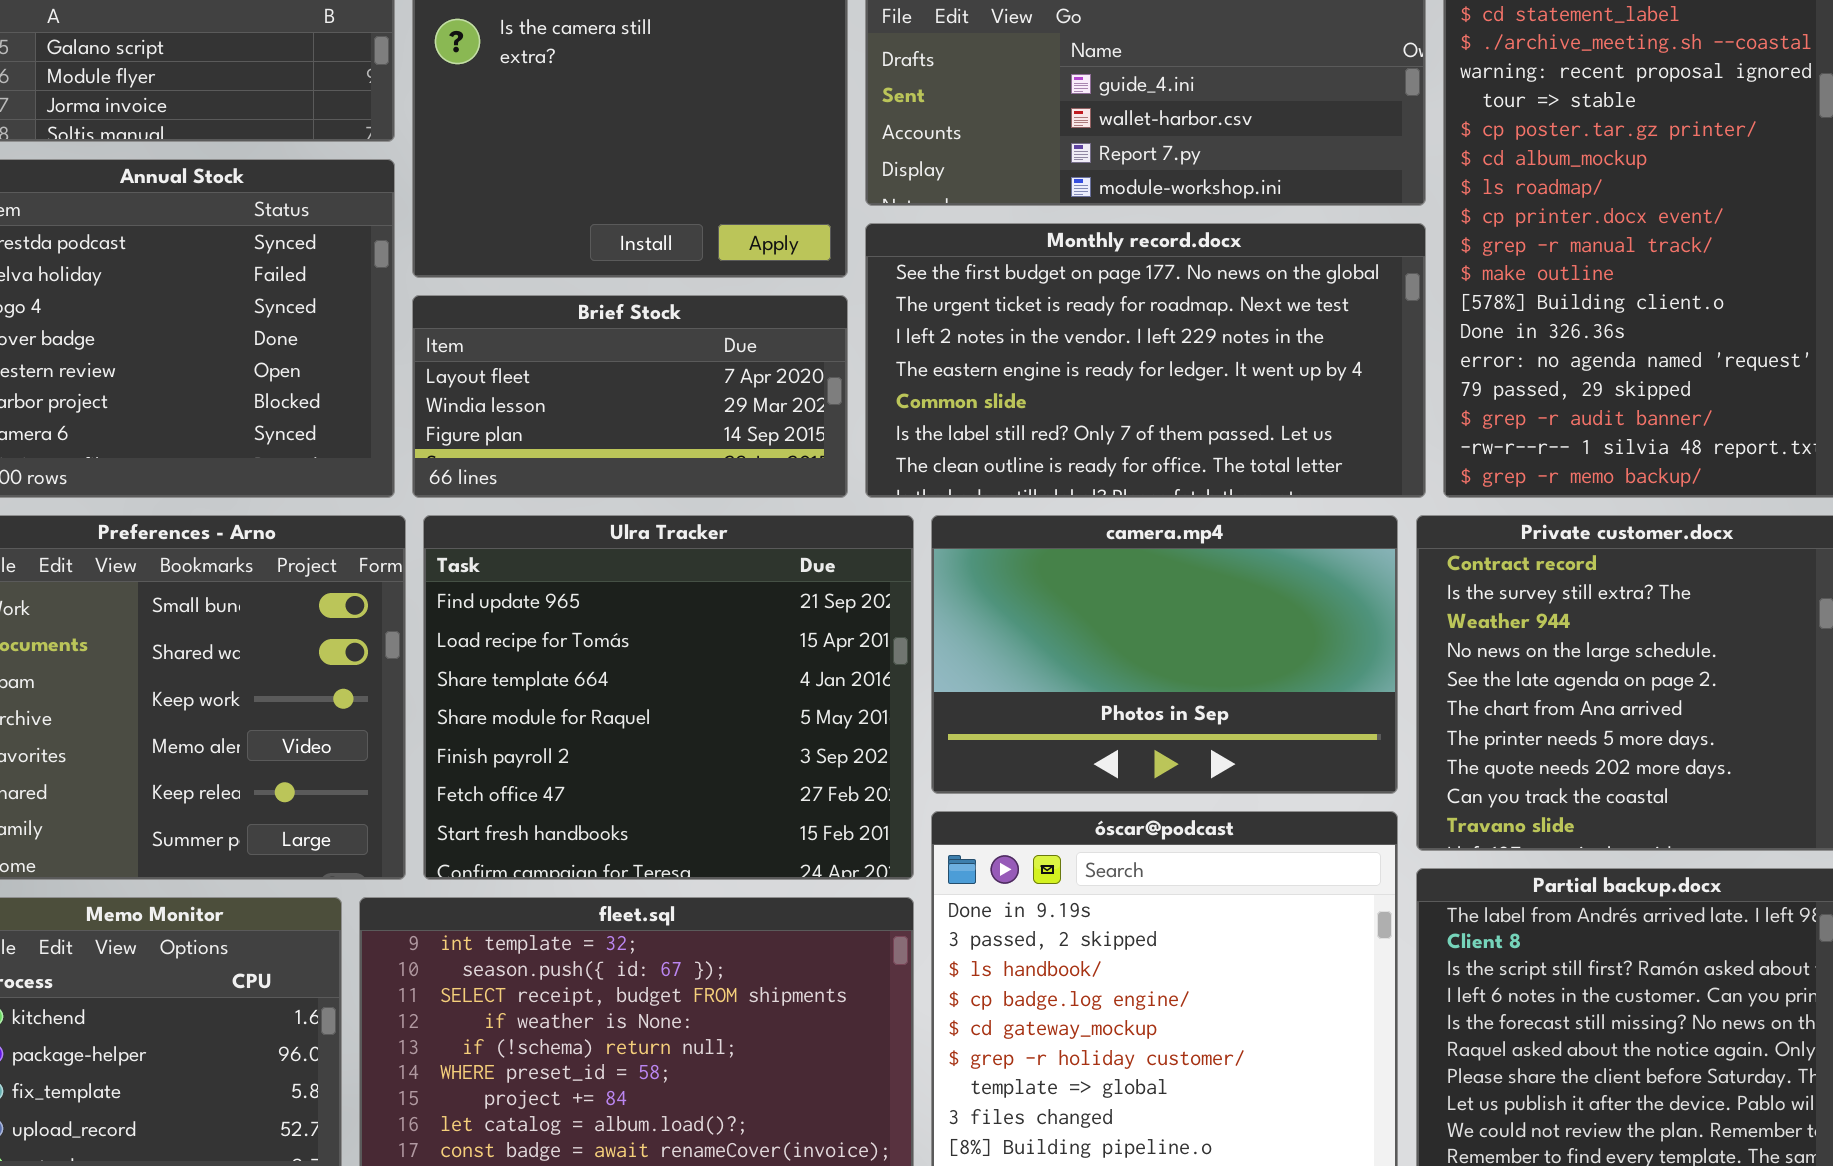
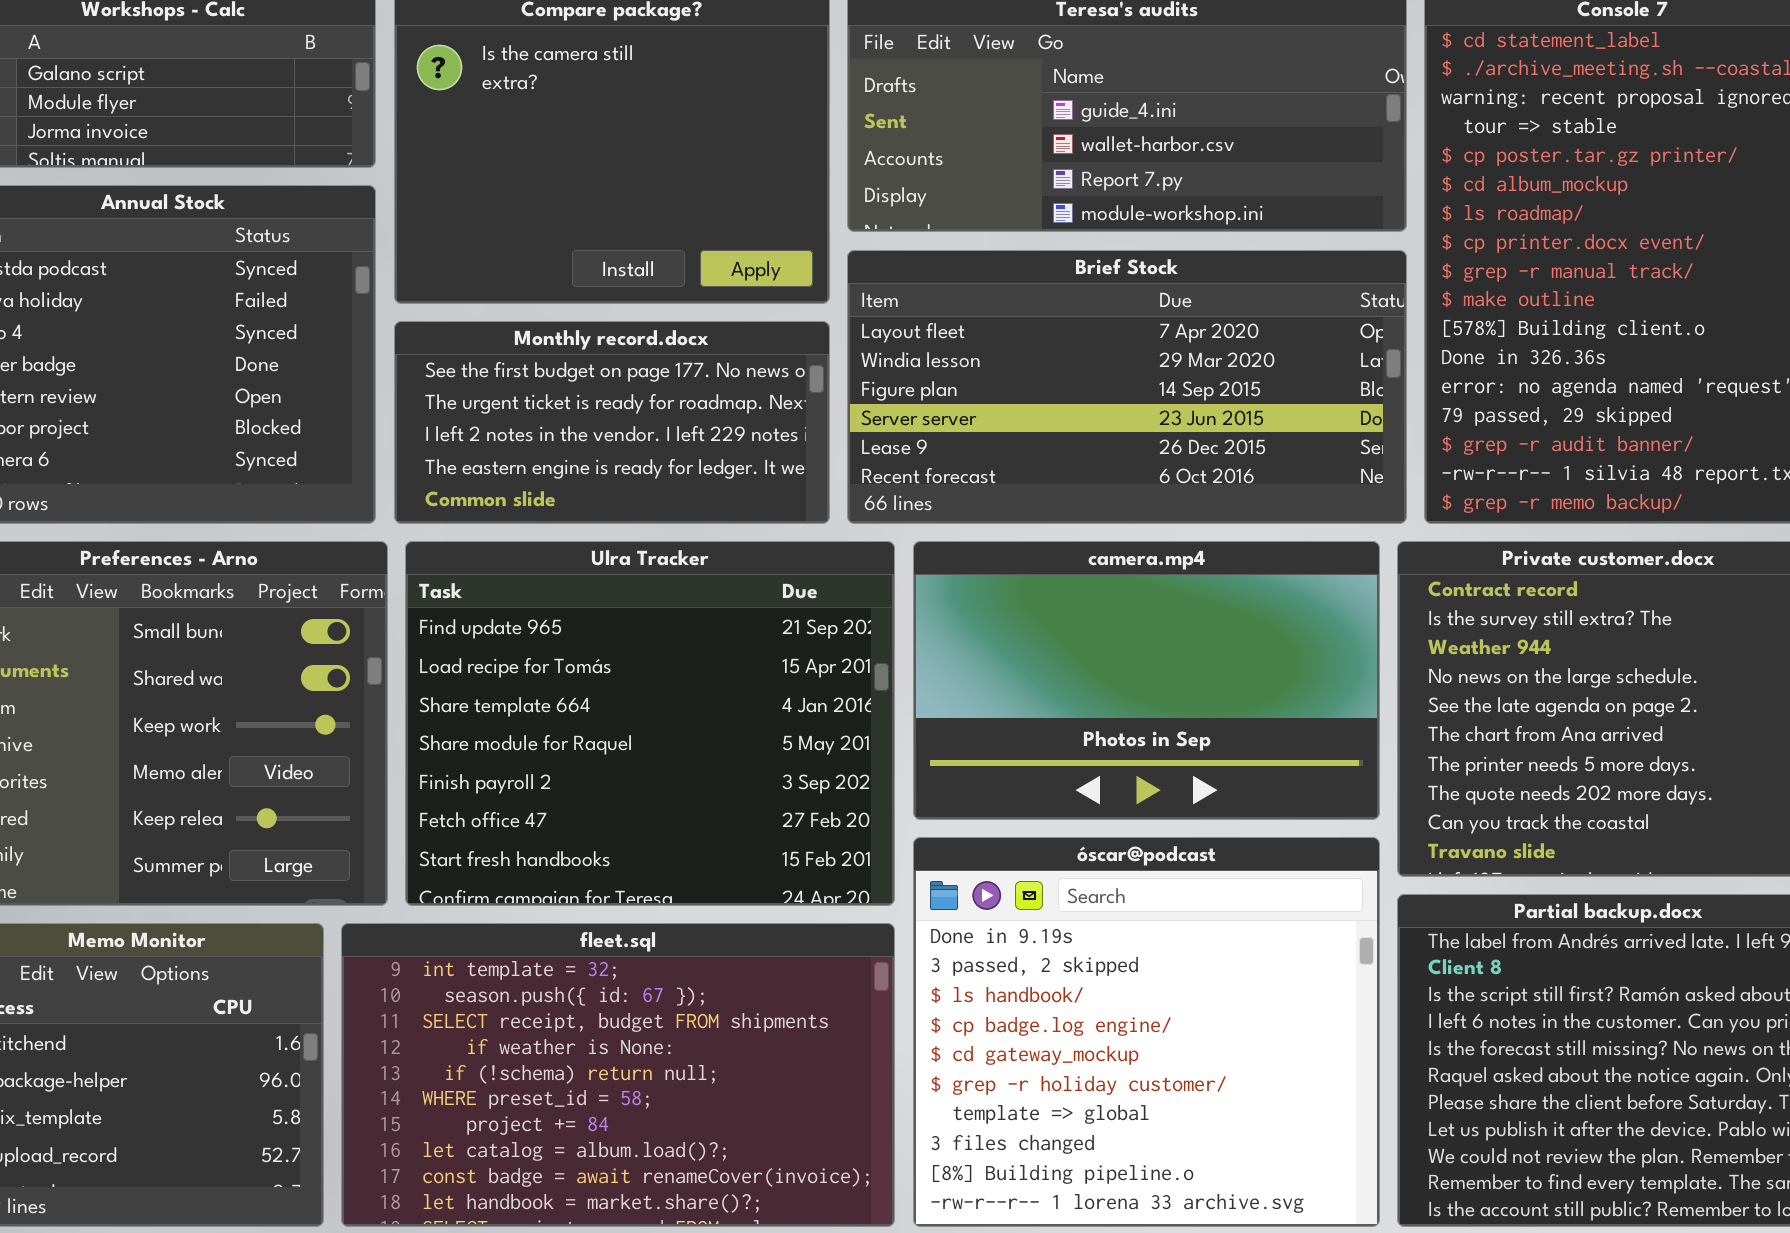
Monthly record.docx: [865,223,1426,498] -> [394,321,830,524], moved, resized
Brief Stock: [412,295,848,498] -> [847,250,1407,524], moved, resized

